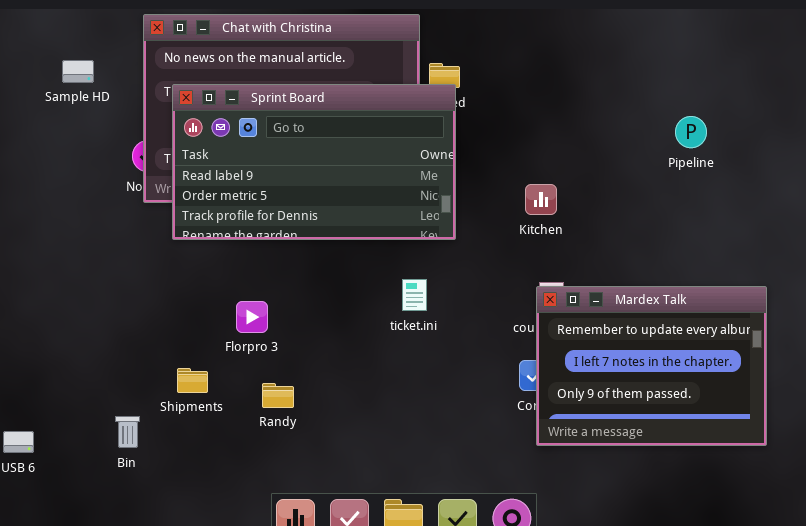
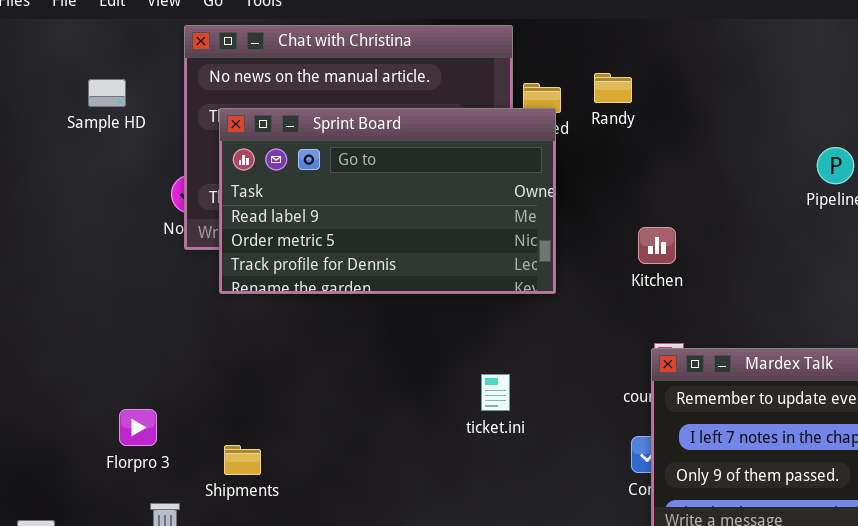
ticket.ini: [402,279,427,311] -> [481,374,510,411], moved
Florpro 3: [236,301,268,333] -> [119,409,157,446], moved
Randy: [262,383,294,408] -> [594,73,632,103], moved

